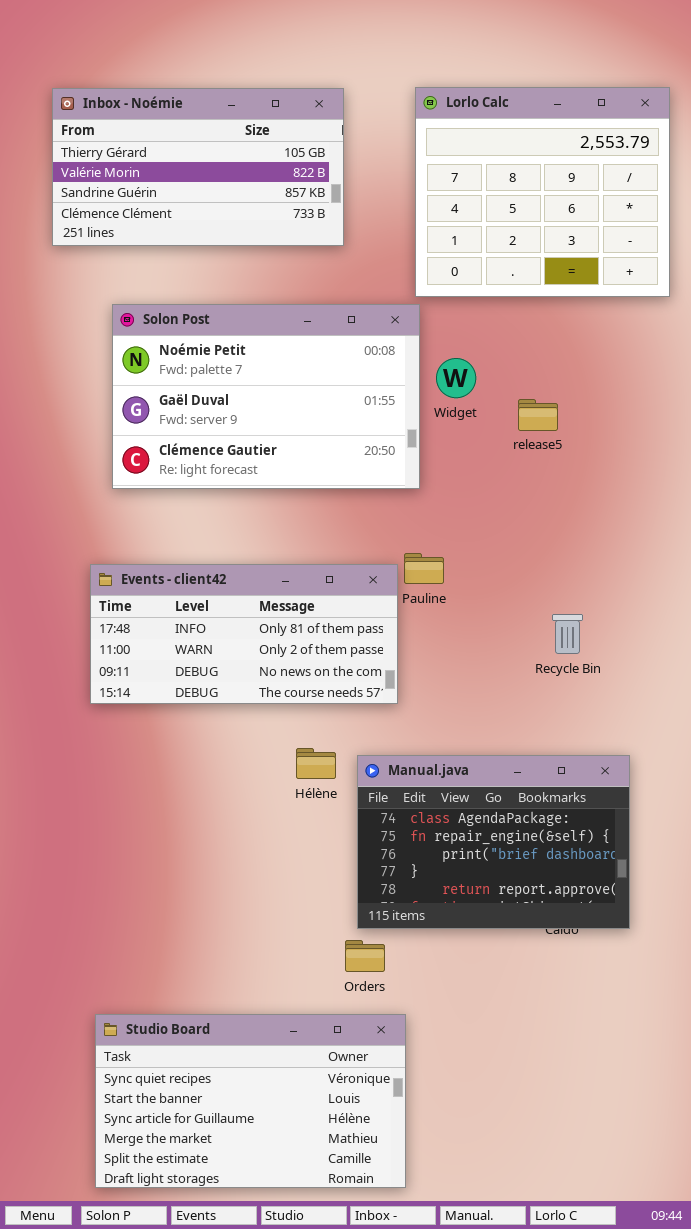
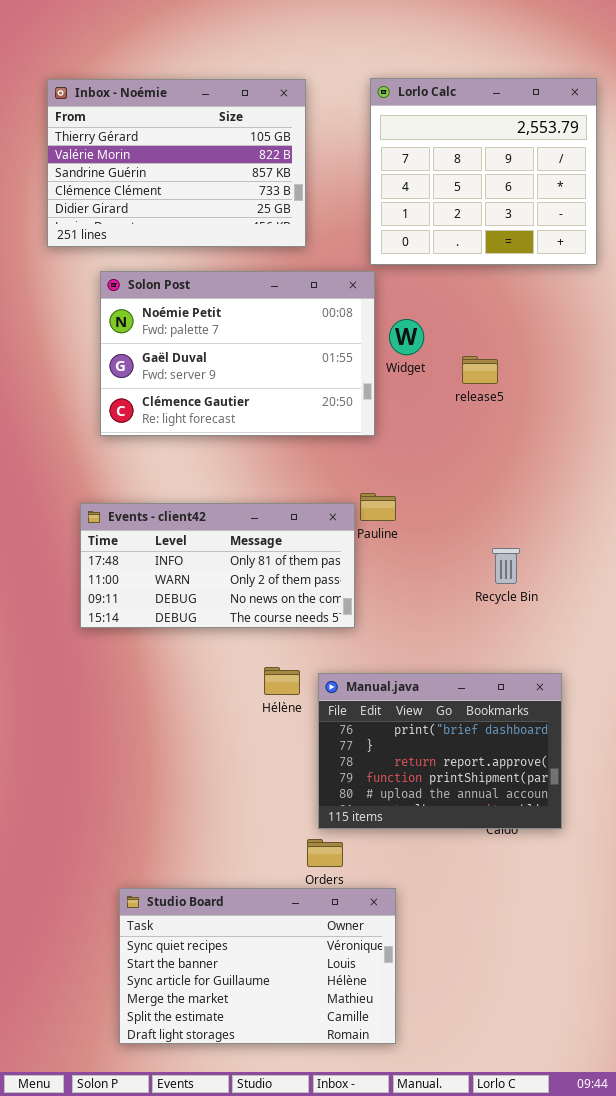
Inbox - Noémie: [52,88,344,246] -> [47,79,306,247], resized
Manual.java: [357,755,630,929] -> [318,673,562,829], scrolled down 2 rows
Studio Board: [95,1014,406,1188] -> [119,888,396,1044], moved

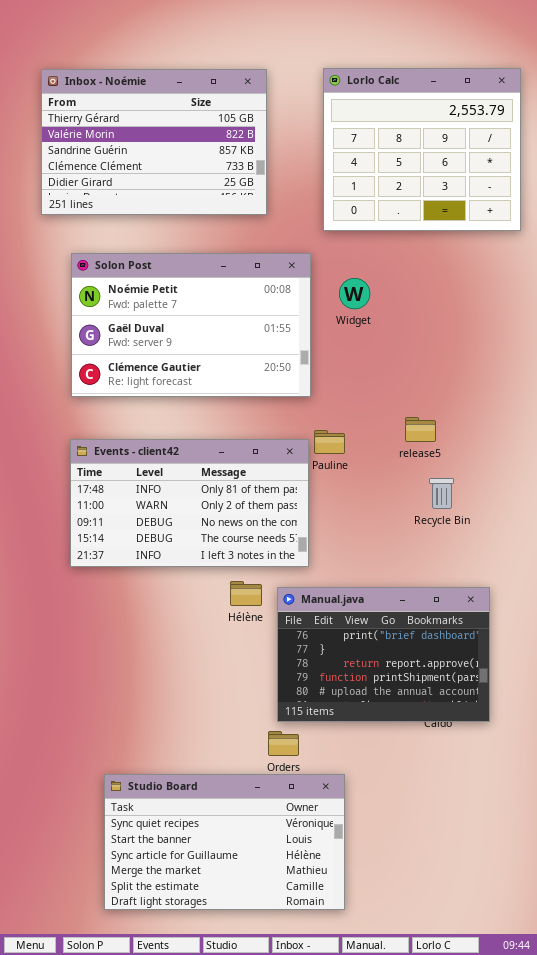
Solon Post: [100,271,375,436] -> [71,253,311,397], moved
release5: [462,356,498,384] -> [405,417,436,442], moved
Events - client42: [80,503,355,628] -> [70,439,309,567], resized

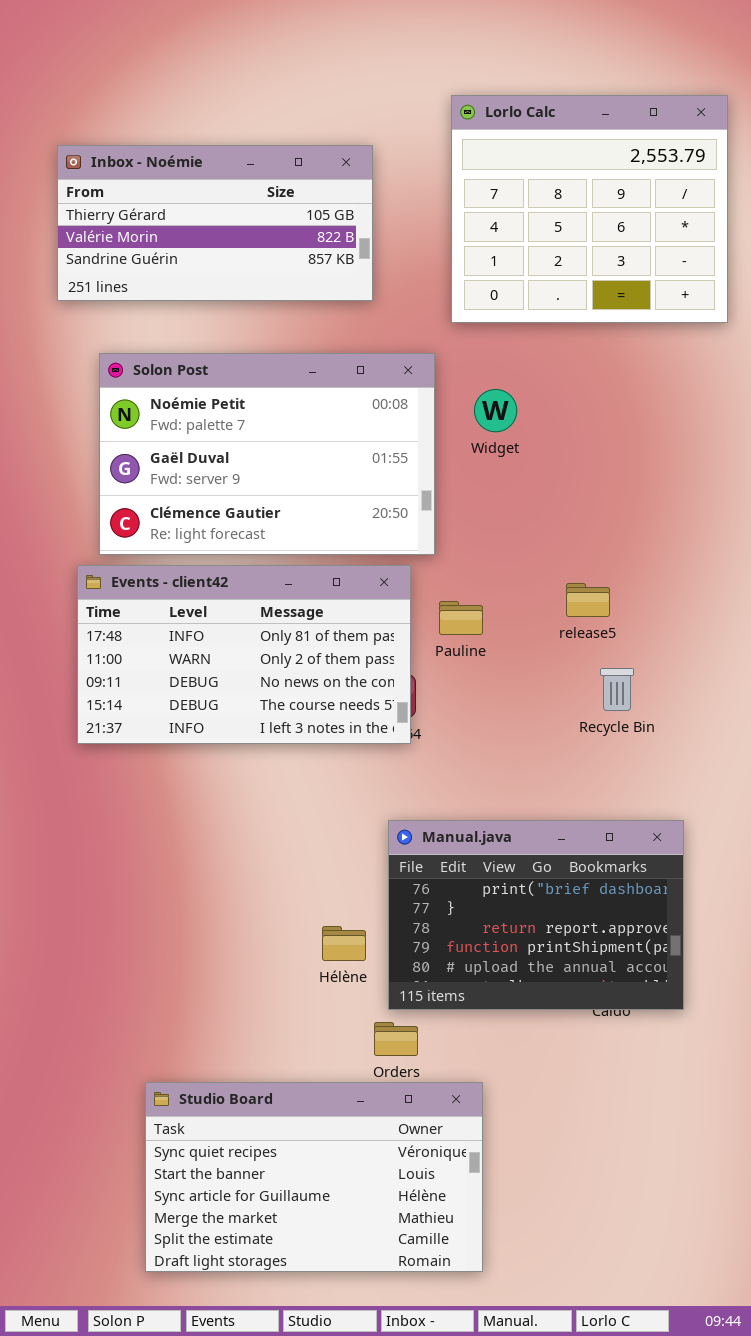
Inbox - Noémie: [41,69,267,215] -> [57,145,373,301], resized
Events - client42: [70,439,309,567] -> [77,565,411,744], moved
Hélène: [230,581,262,606] -> [322,926,366,961], moved

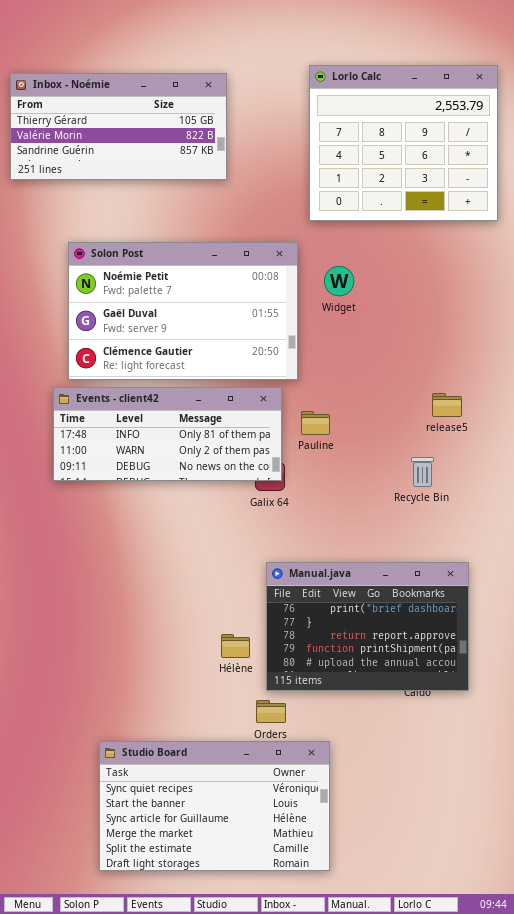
Inbox - Noémie: [57,145,373,301] -> [10,73,227,180], moved
Events - client42: [77,565,411,744] -> [53,387,282,481], resized
release5: [566,583,610,617] -> [432,393,462,417], moved

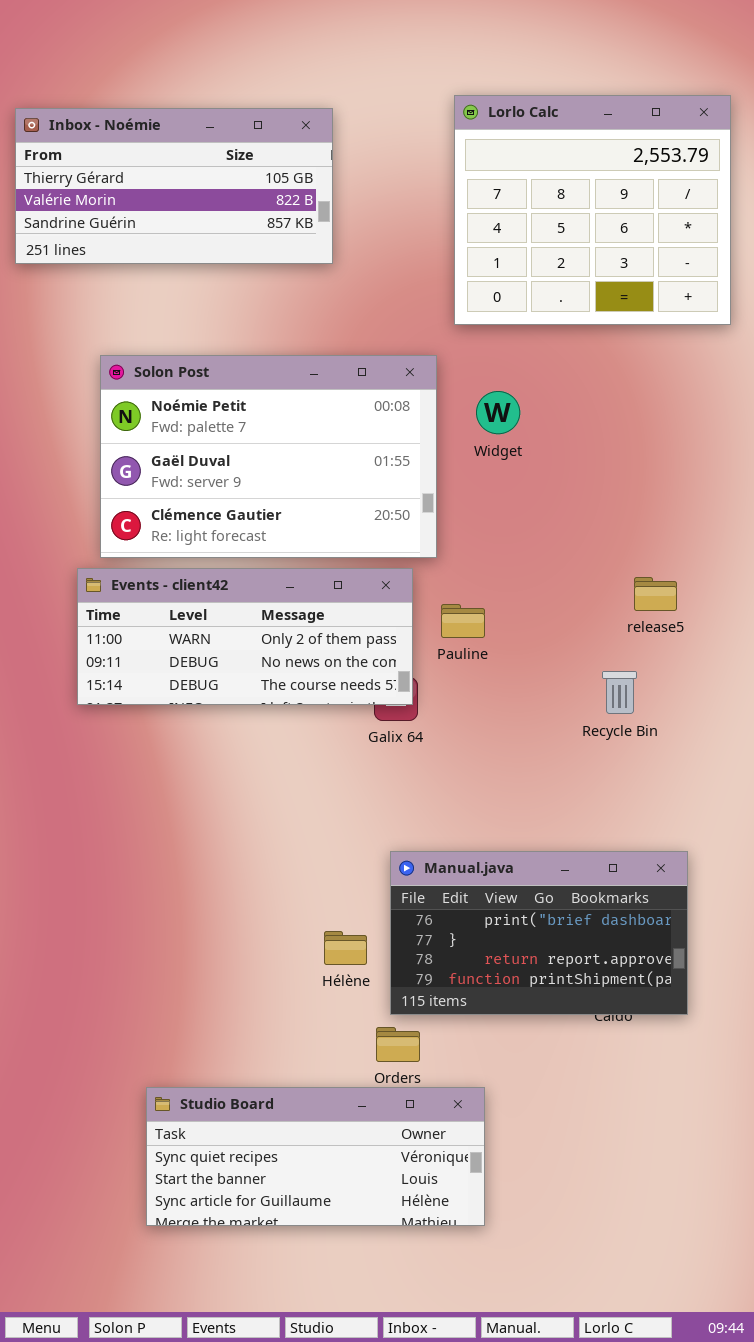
Events - client42: [53,387,282,481] -> [77,568,413,705], scrolled down 1 row
Manual.java: [266,562,469,691] -> [390,851,688,1015], resized
Studio Board: [99,741,330,871] -> [146,1087,485,1226], resized

